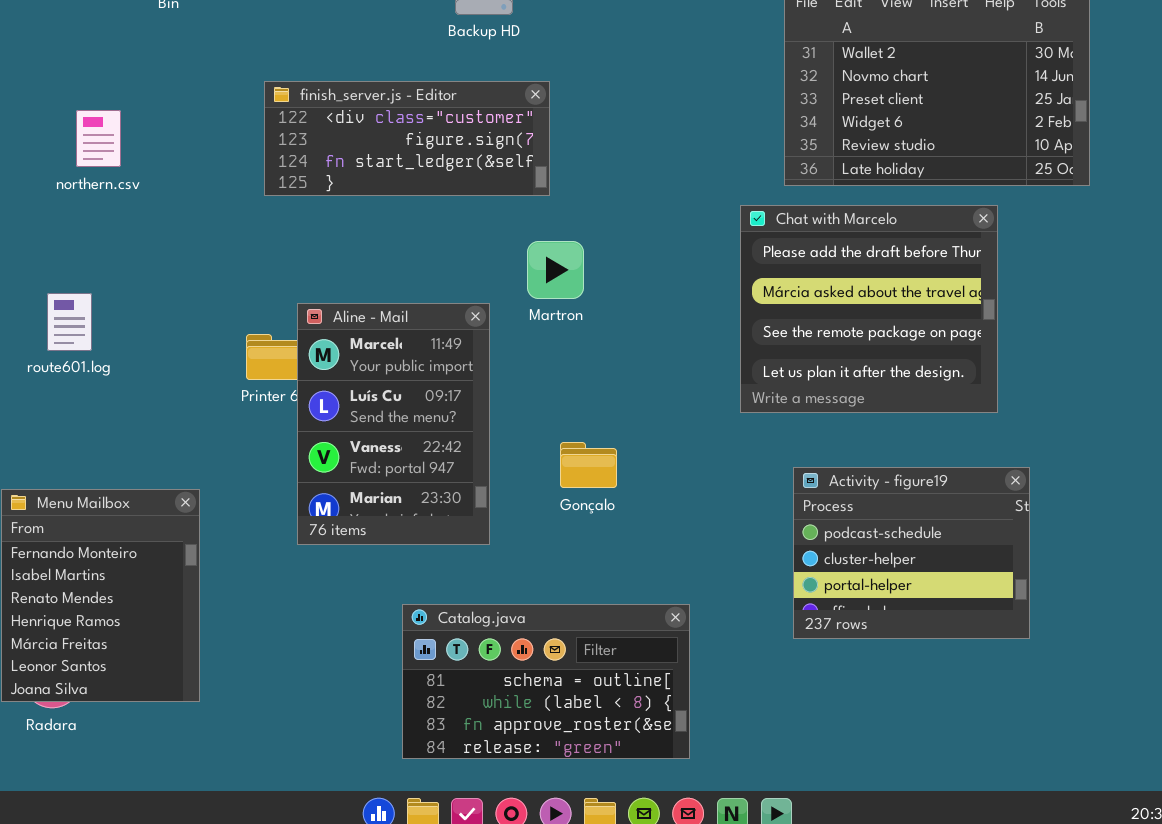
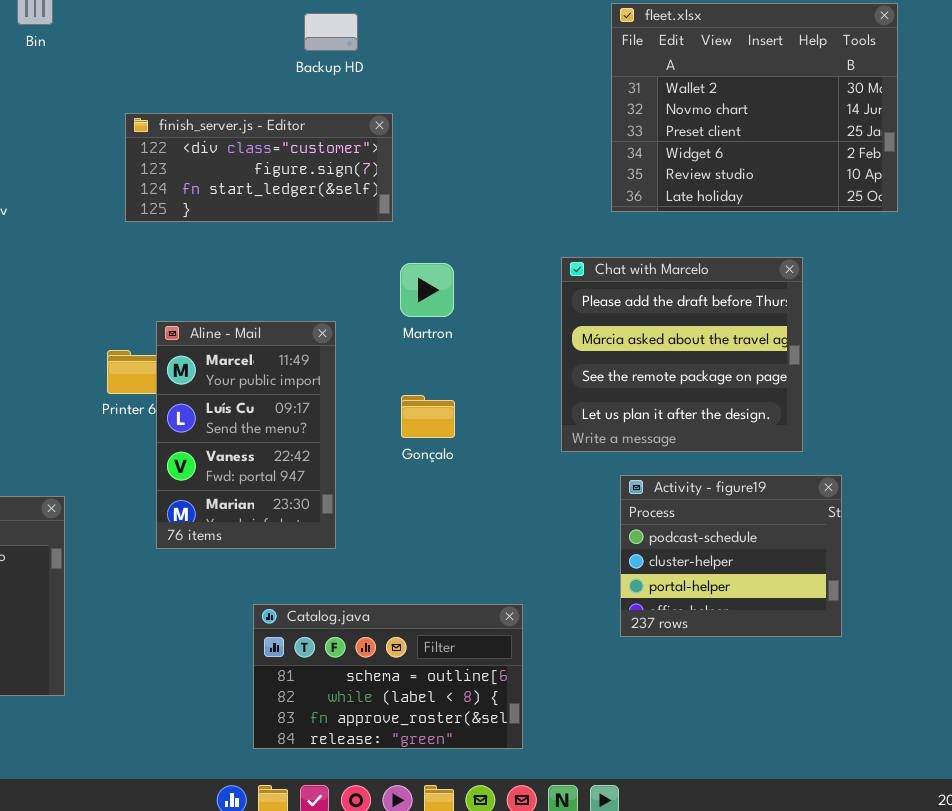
Chat with Marcelo: [740,205,998,413] -> [561,257,803,452], moved
Martron: [527,241,584,299] -> [400,263,454,317], moved
Gonçalo: [560,442,617,488] -> [401,395,455,438], moved

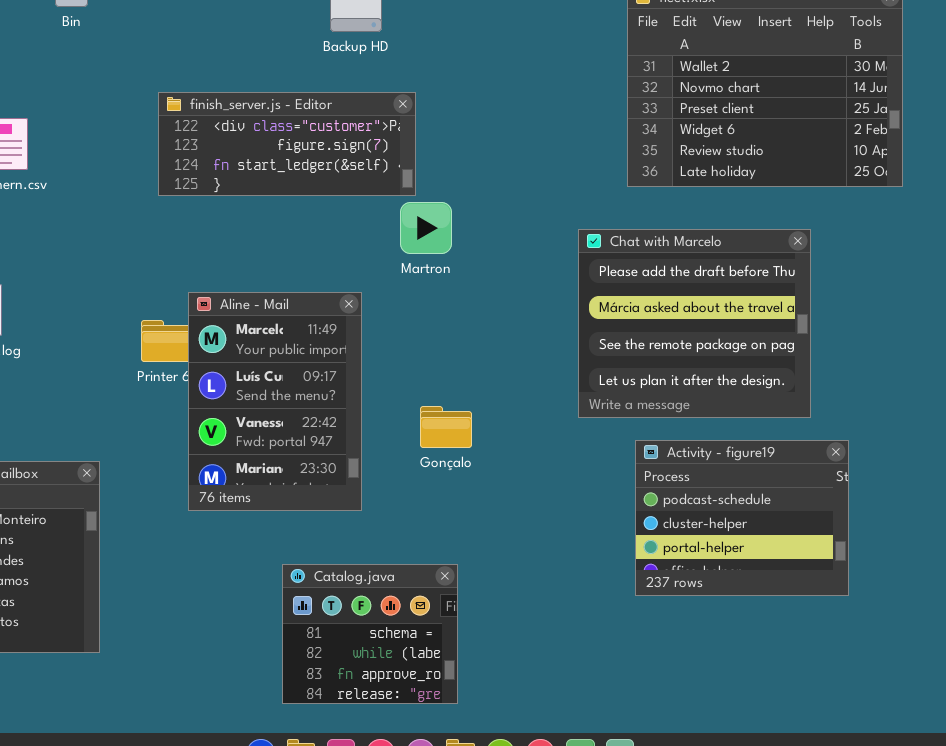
Martron: [400,263,454,317] -> [400,202,452,254], moved
Gonçalo: [401,395,455,438] -> [420,406,472,448], moved
Catalog.java: [253,604,523,749] -> [282,564,458,704], resized

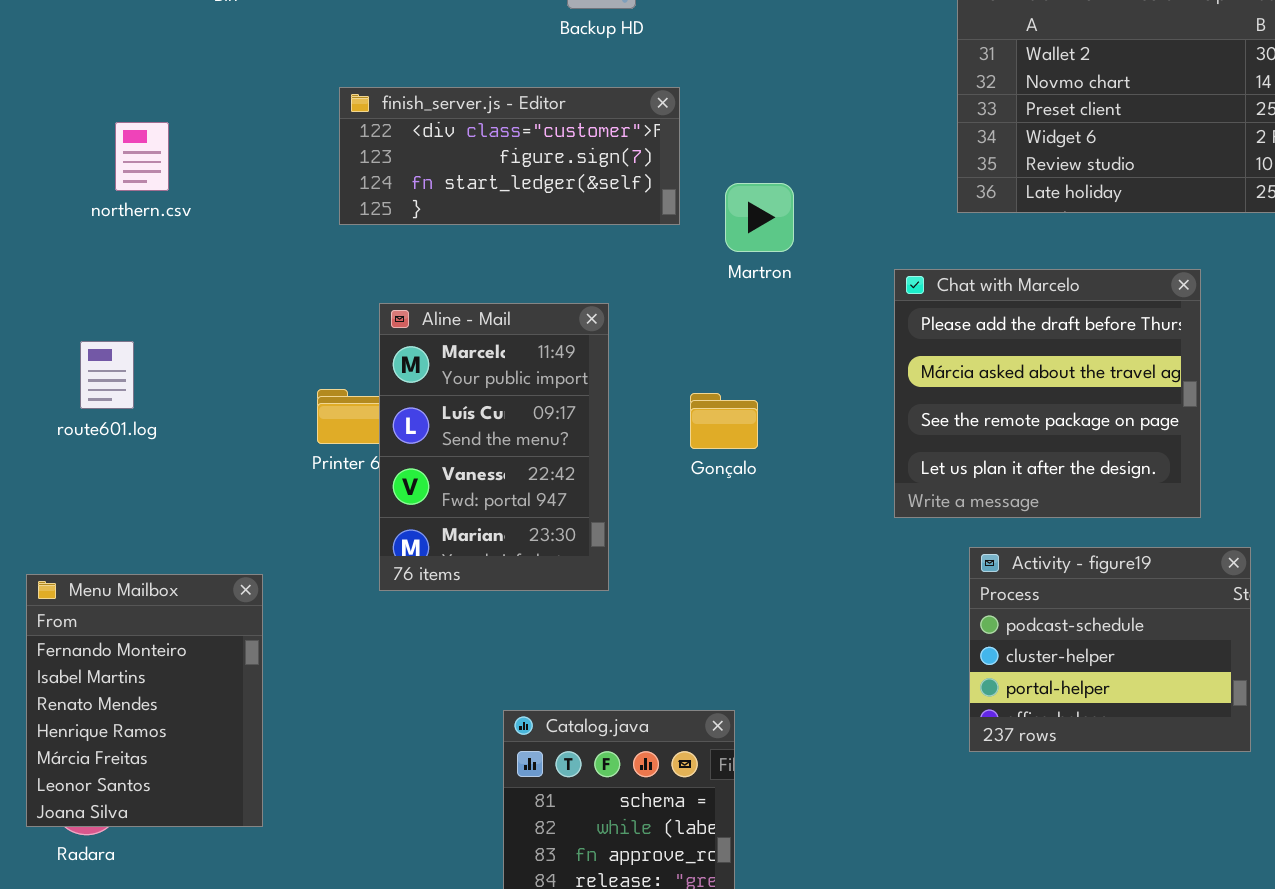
Martron: [400,202,452,254] -> [725,183,794,252], moved
Aline - Mail: [188,292,362,511] -> [379,303,609,591], moved
Gonçalo: [420,406,472,448] -> [690,393,758,449], moved

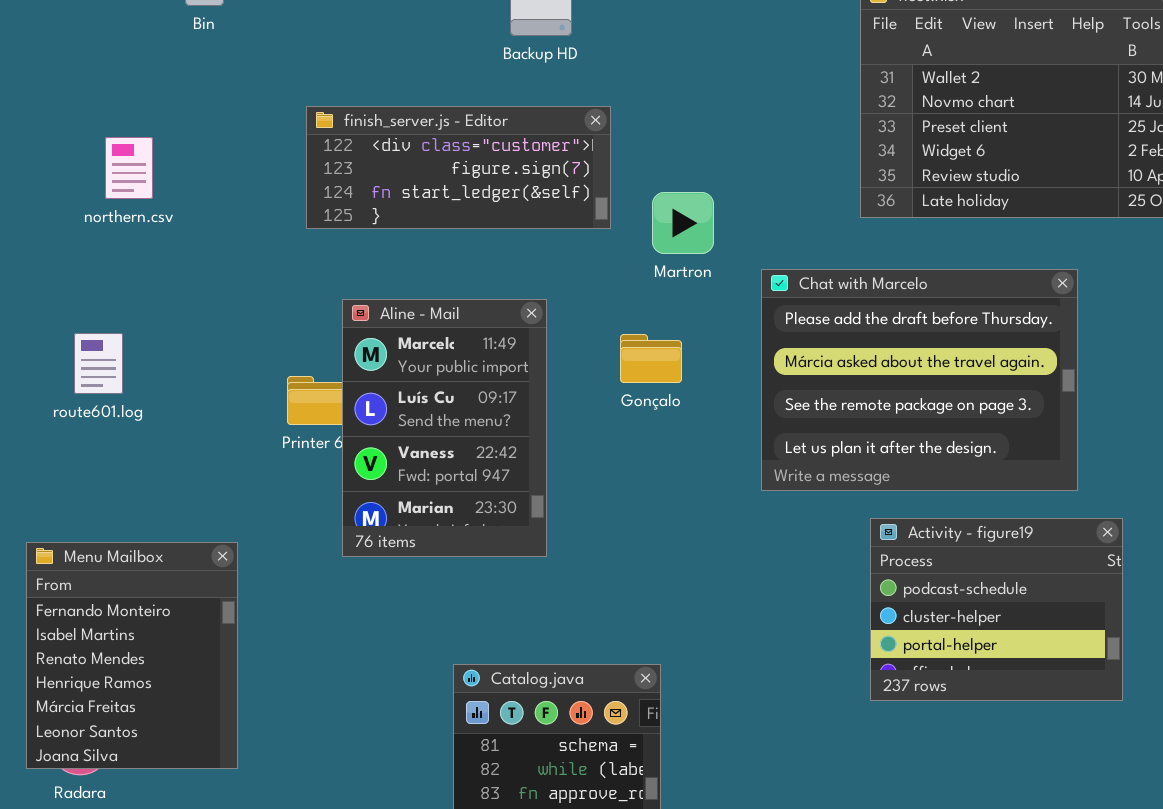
Chat with Marcelo: [894,269,1201,518] -> [761,269,1078,491], resized
Gonçalo: [690,393,758,449] -> [620,334,682,383], moved

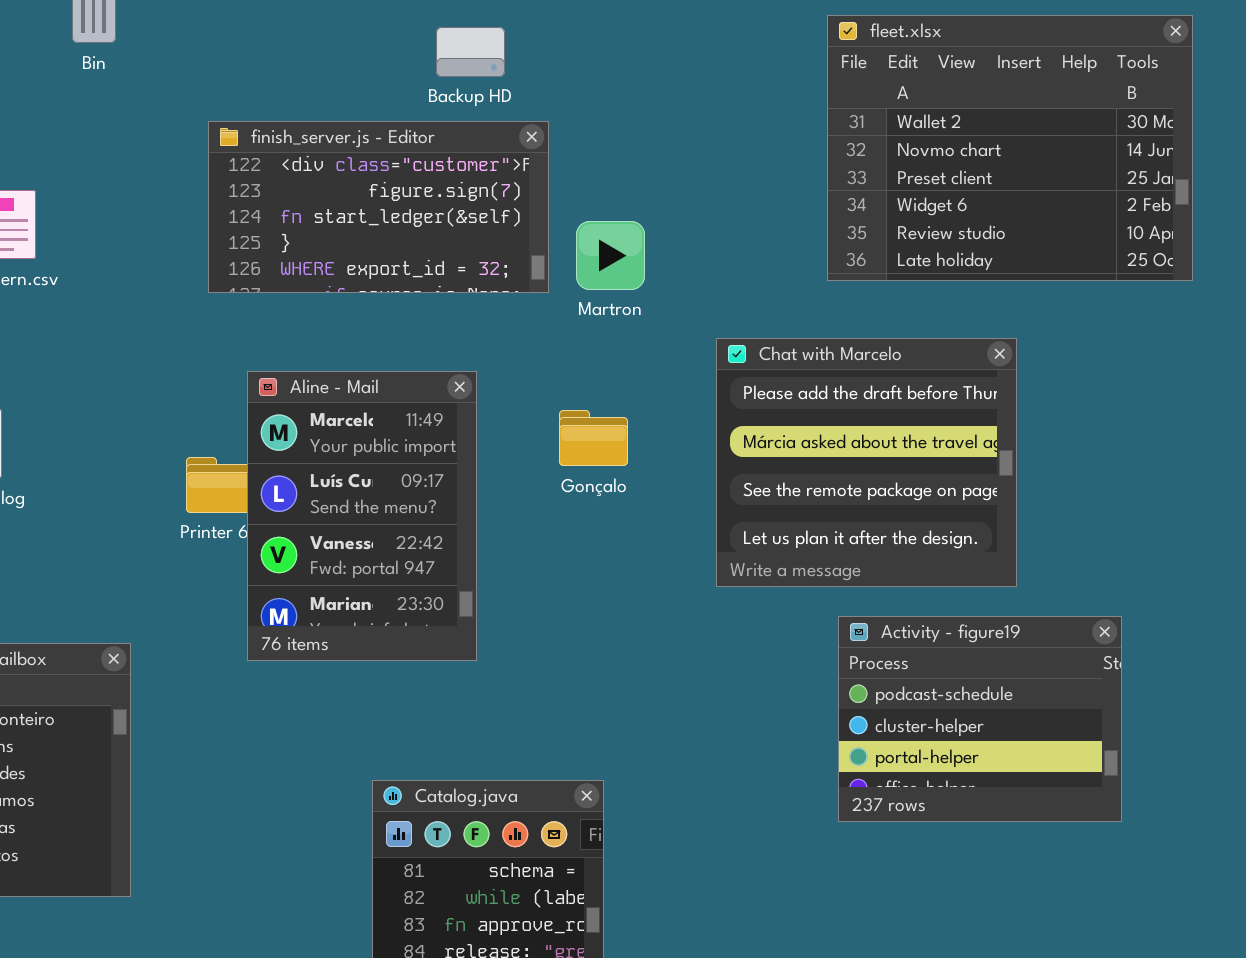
finish_server.js - Editor: [306,106,611,229] -> [208,121,549,293], resized
Martron: [652,192,714,254] -> [576,221,645,290], moved
Chat with Marcelo: [761,269,1078,491] -> [716,338,1017,587], resized

